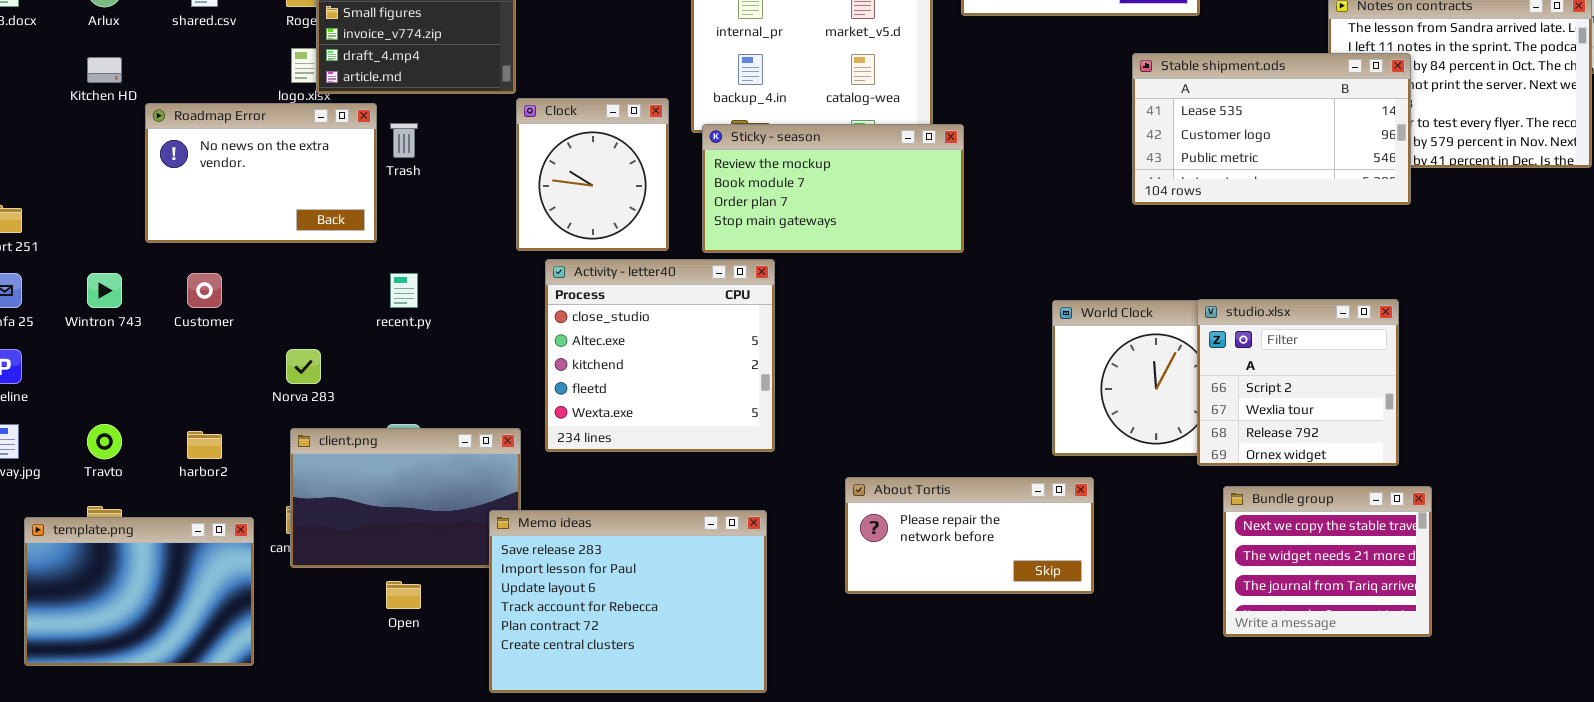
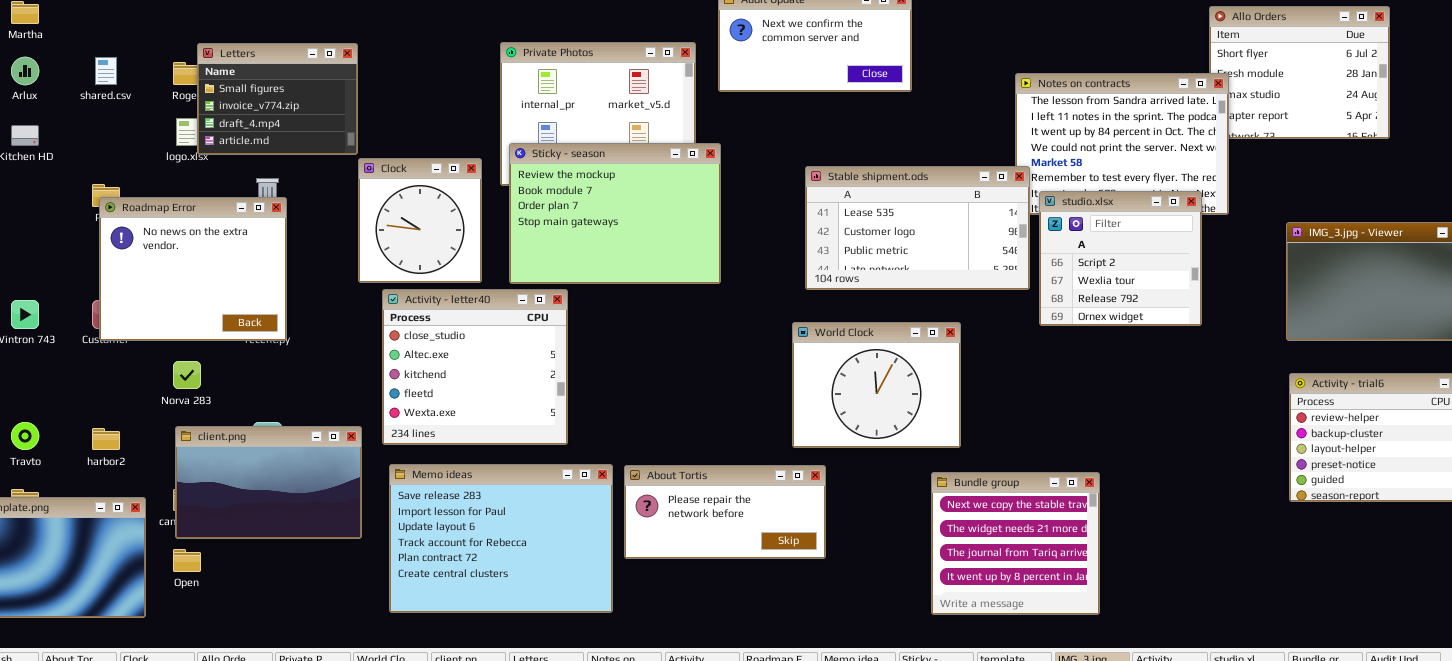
Stable shipment.ods: [1132,53,1411,205] -> [805,166,1030,290], moved
Roadmap Error: [145,103,377,243] -> [99,197,287,341], moved, resized
Sticky - season: [702,124,964,253] -> [509,143,721,284], resized
studio.xlsx: [1197,299,1399,466] -> [1039,191,1202,326], moved
Bundle group: [1223,486,1432,637] -> [931,472,1100,615], resized
Memo ideas: [489,510,767,693] -> [389,464,613,613], moved
Open: [386,581,421,609] -> [173,549,201,572], moved

